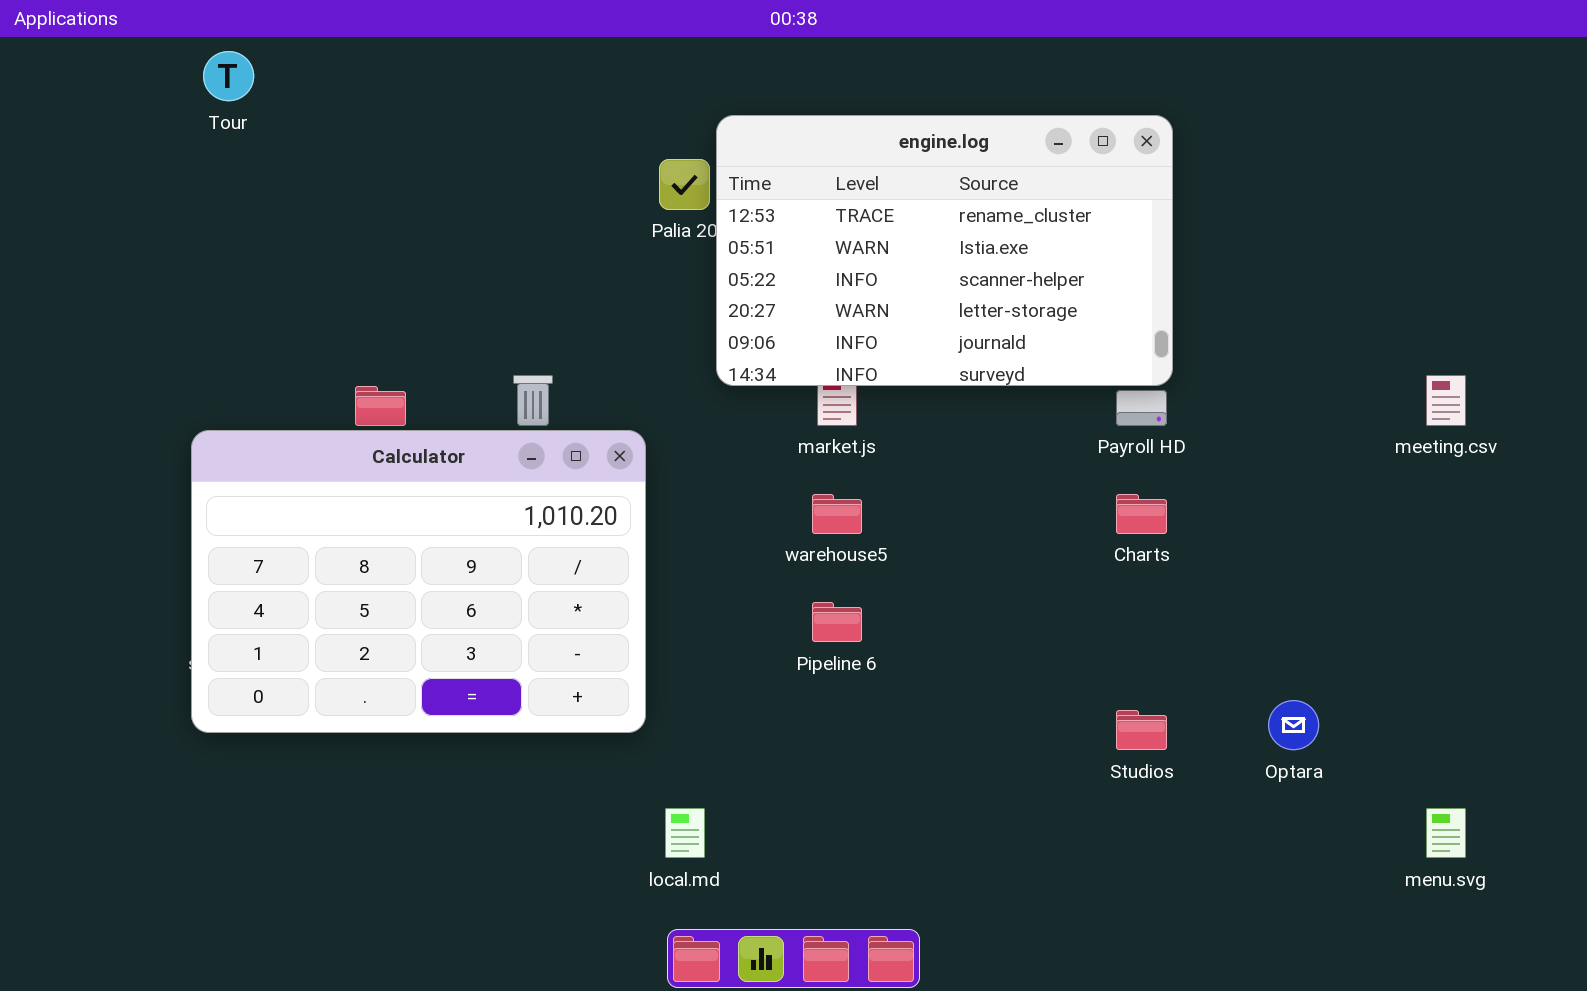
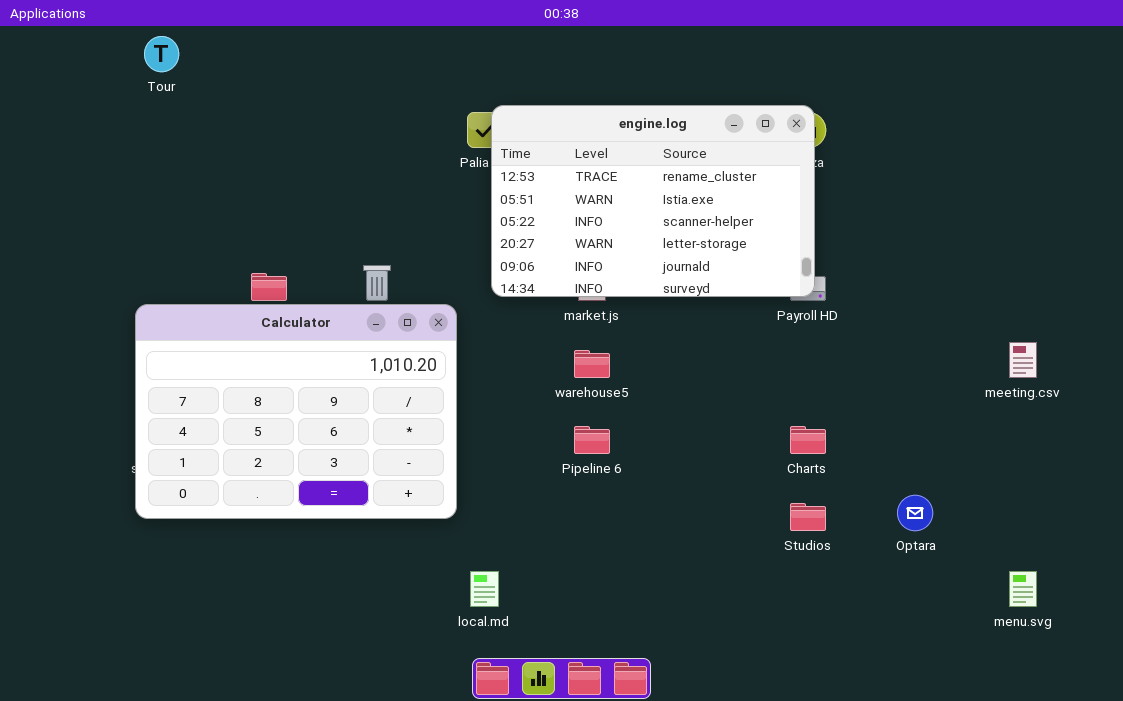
engine.log: [716,115,1173,386] -> [491,105,815,297], moved
meeting.csv: [1426,375,1466,426] -> [1009,342,1037,378], moved
Charts: [1116,494,1167,534] -> [790,426,826,454], moved

